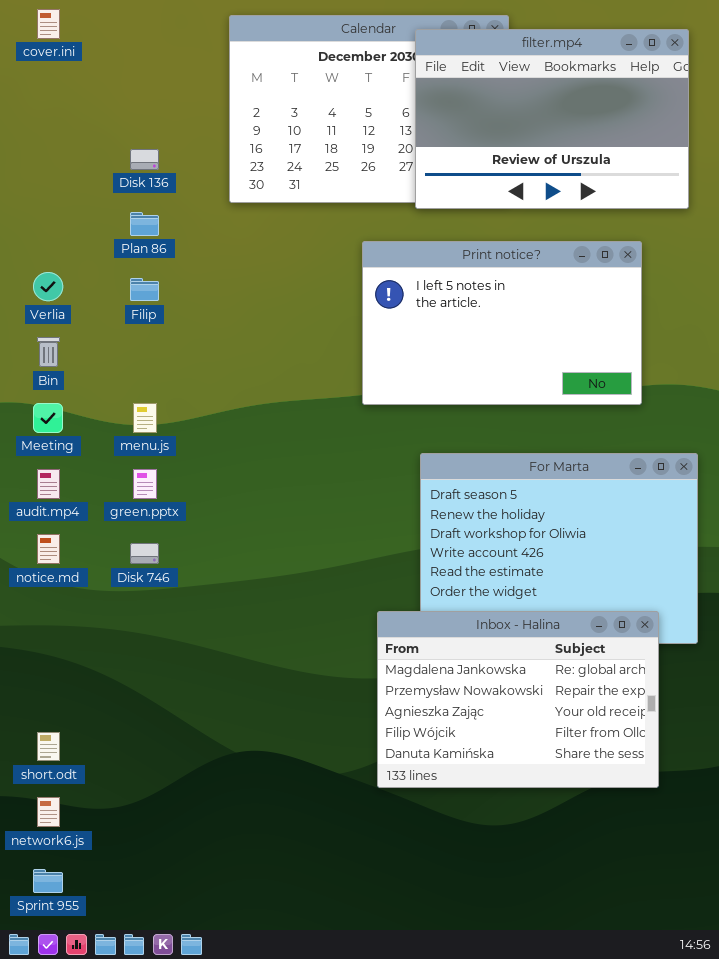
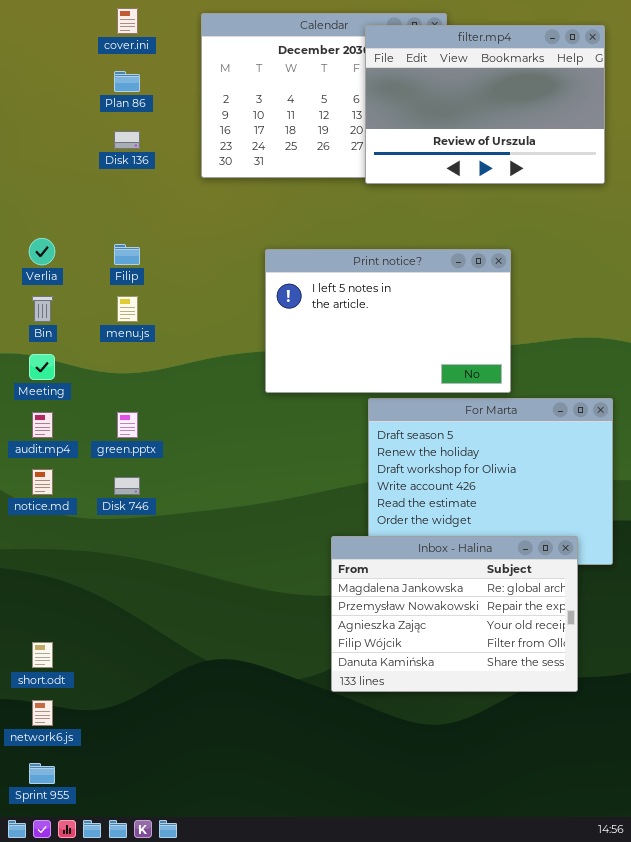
cover.ini: [37,9,60,39] -> [117,8,138,34], moved
Plan 86: [130,212,159,236] -> [114,71,140,92], moved
Print notice?: [362,241,642,405] -> [265,249,511,393], moved
menu.js: [133,403,157,433] -> [117,296,138,322], moved

